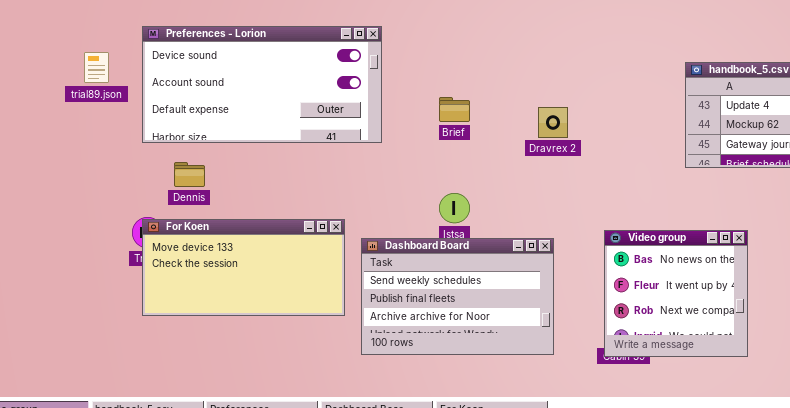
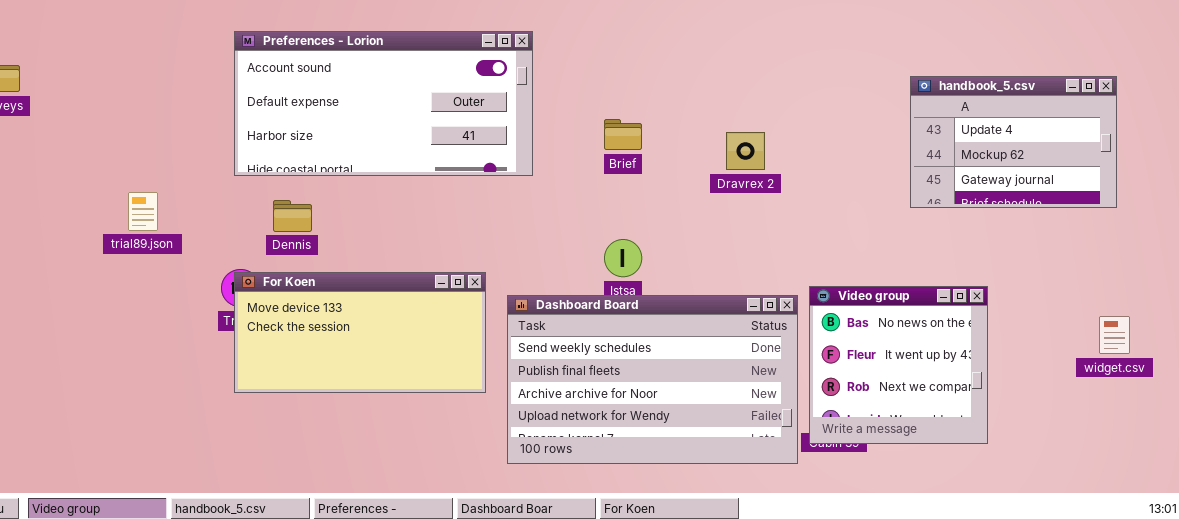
Preferences - Lorion: [142,26,382,143] -> [234,31,533,176], scrolled down 1 row
trial89.json: [84,52,109,83] -> [128,192,158,231], moved
Dashboard Board: [361,238,554,355] -> [507,295,798,464], resized

